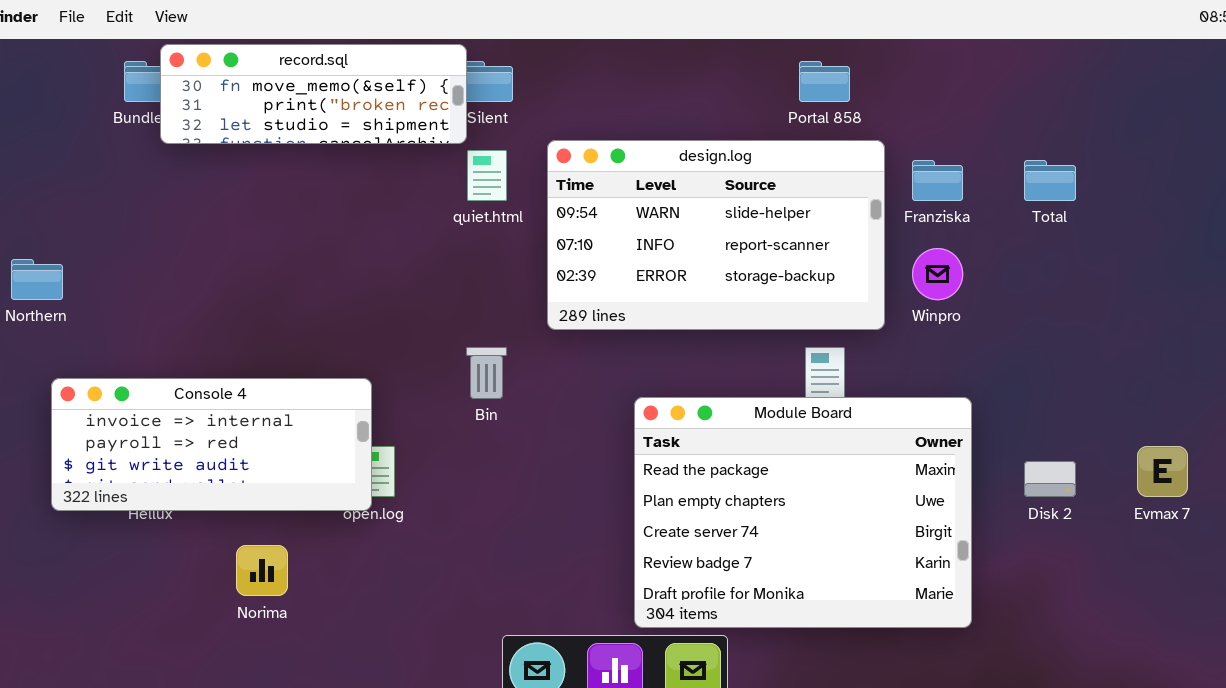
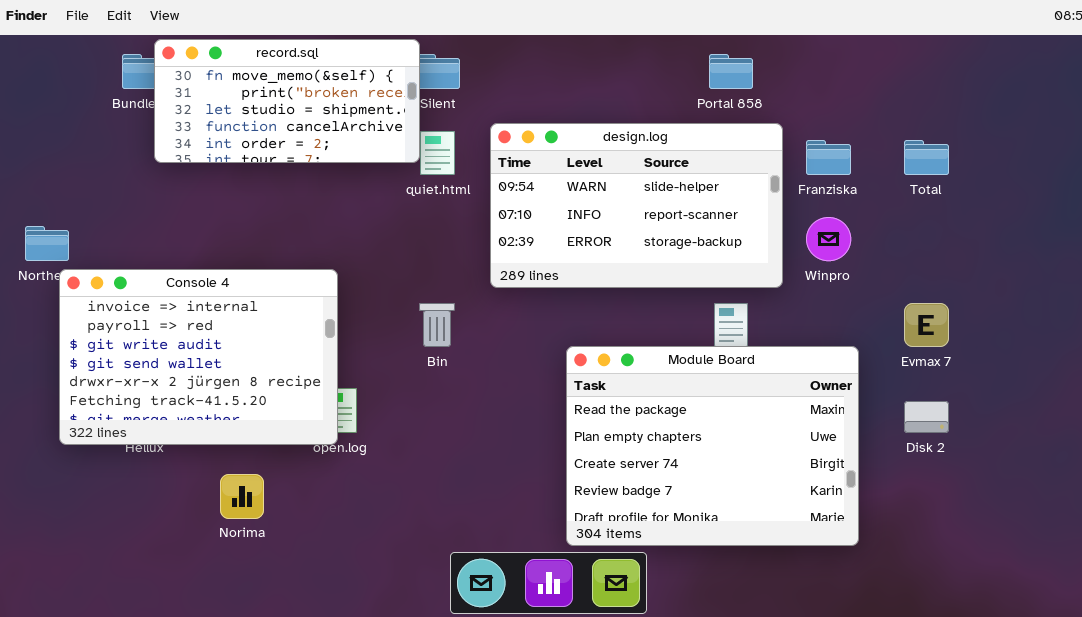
record.sql: [160,44,467,144] -> [154,39,420,163], resized
Console 4: [51,378,372,511] -> [59,269,338,445], resized
Evmax 7: [1137,446,1188,497] -> [904,303,949,347], moved

